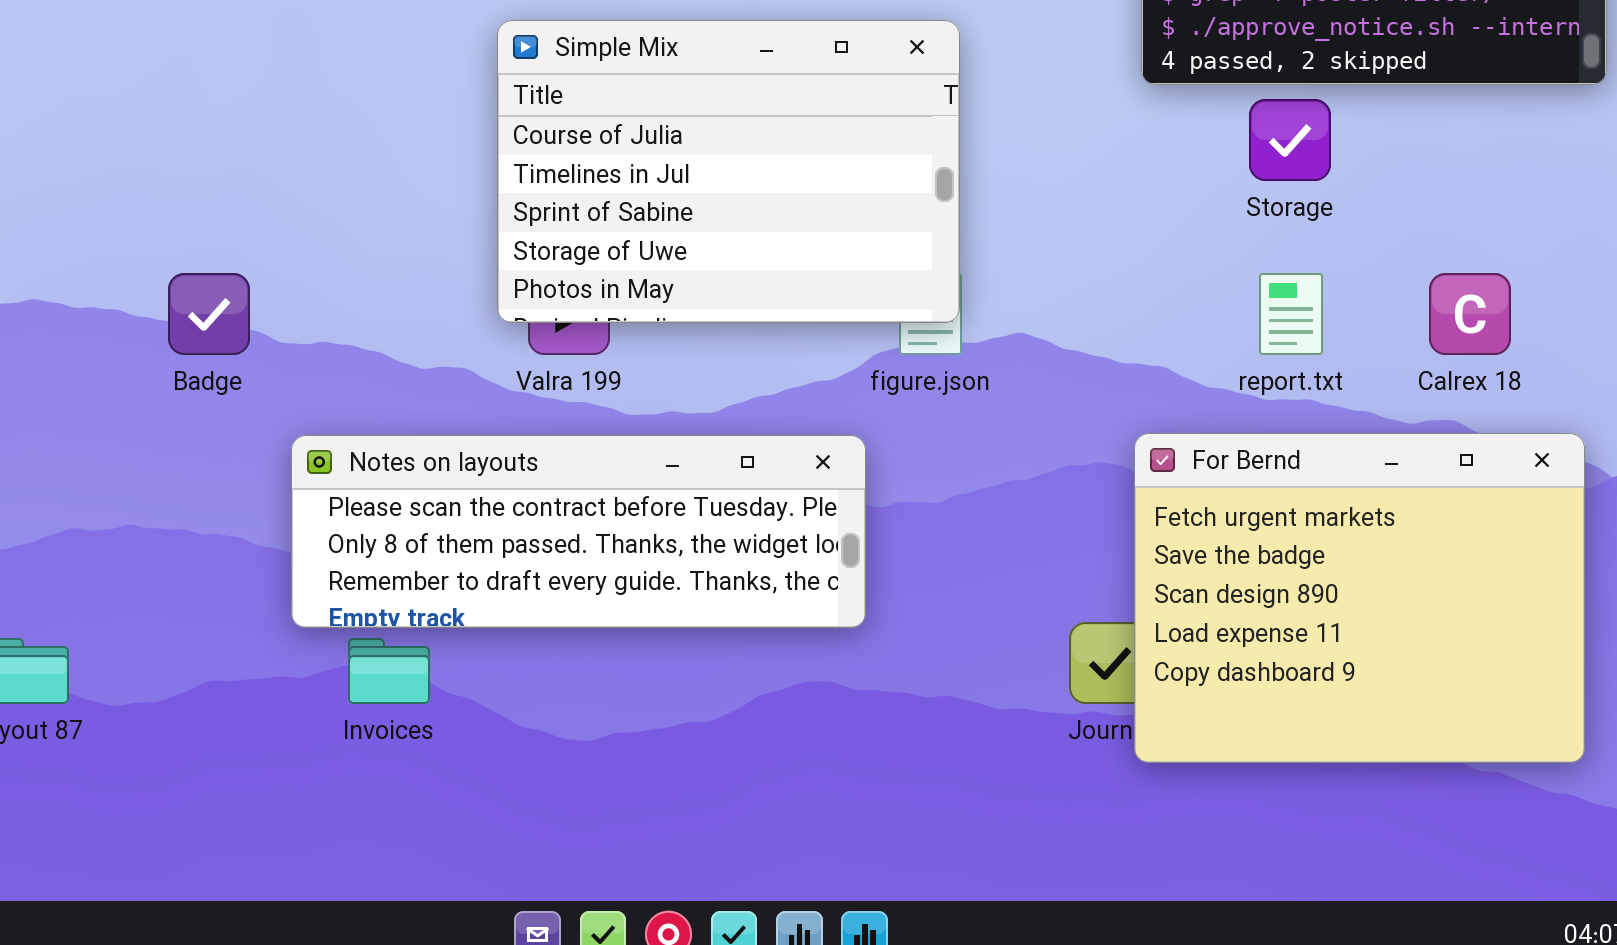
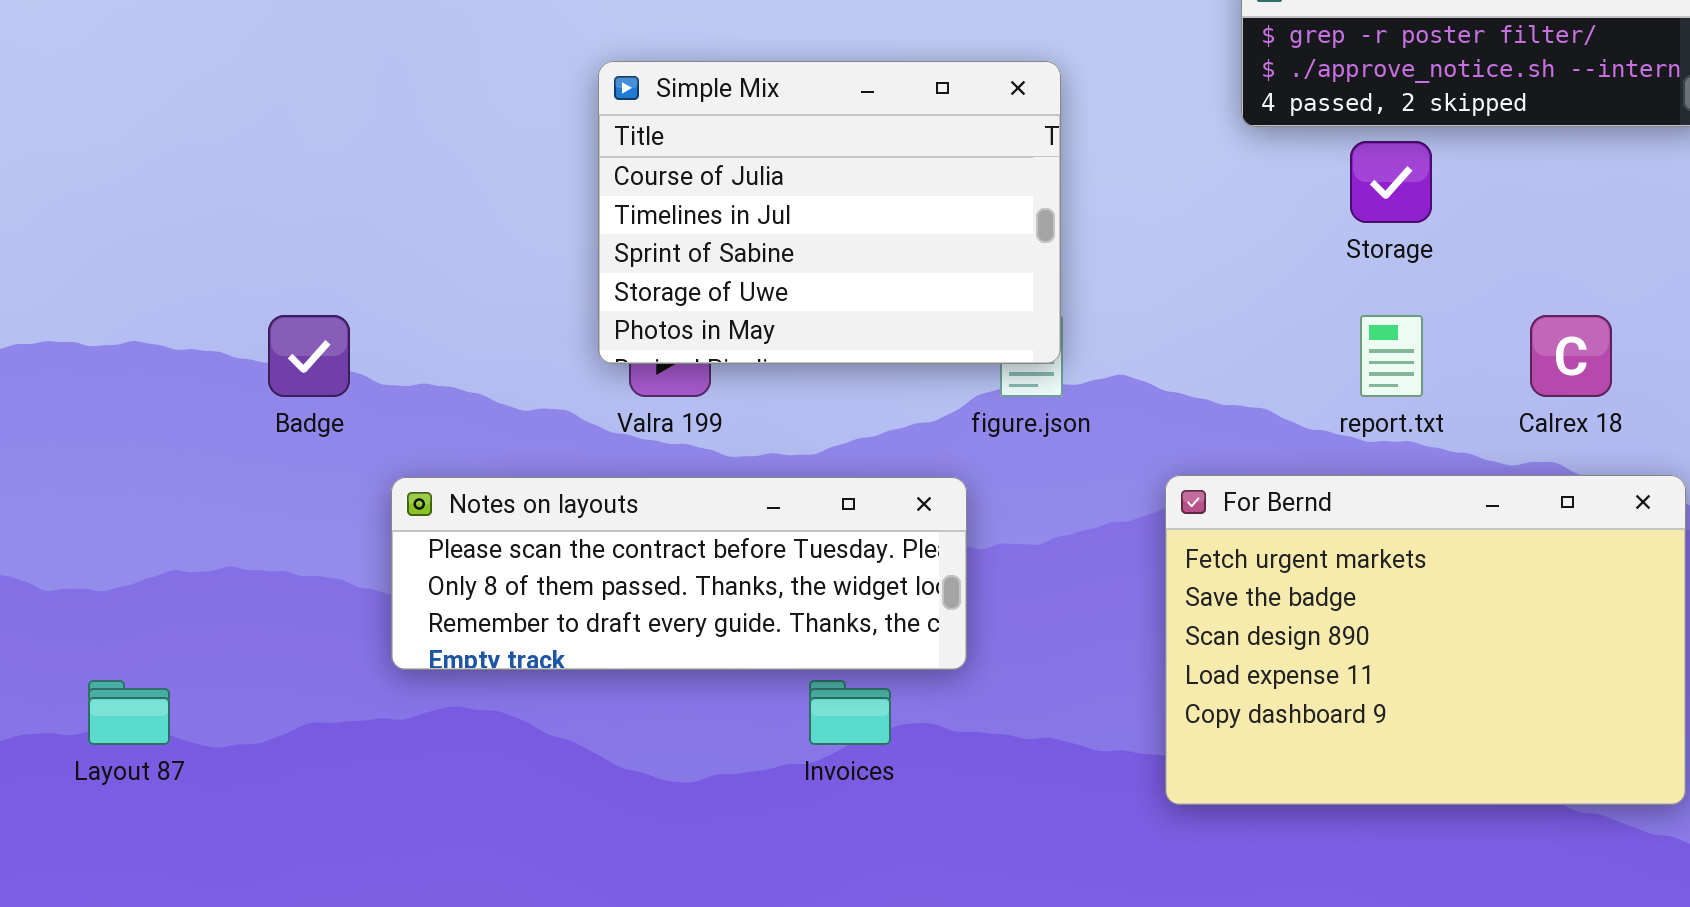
For Bernd: [1134,433,1585,763] -> [1165,475,1686,805], resized
Invoices: [348,638,430,704] -> [809,680,891,745], moved

